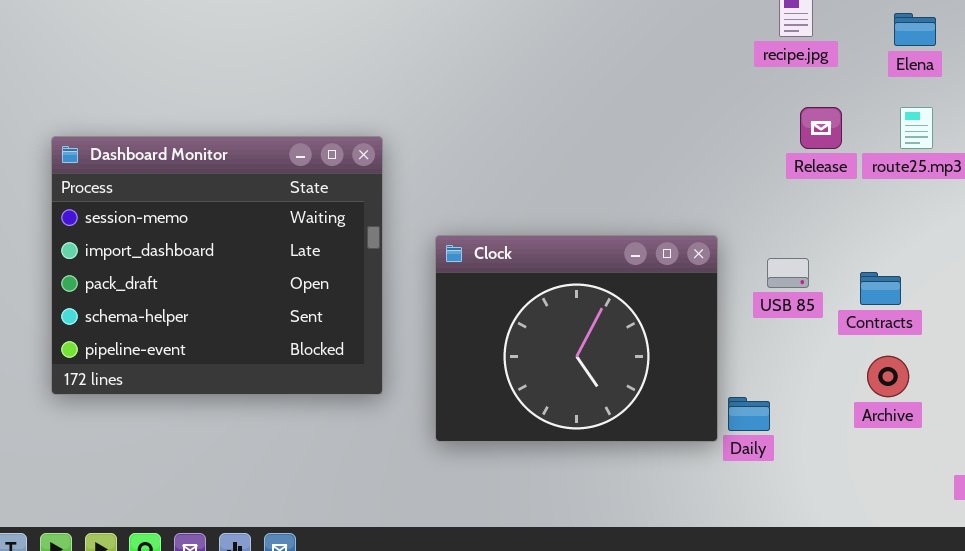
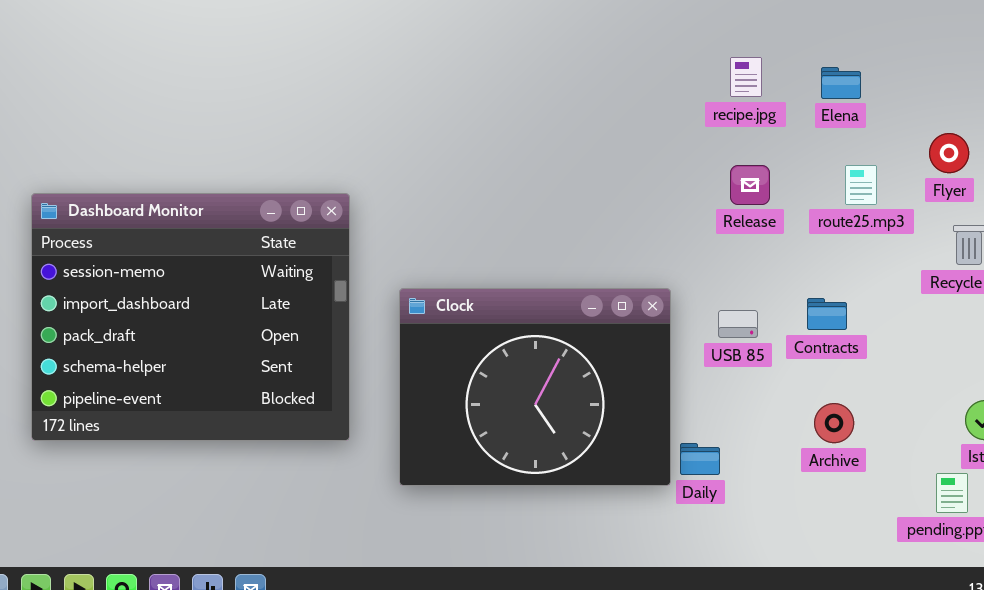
Elena: [894,13,936,46] -> [821,67,861,99], moved
Release: [800,107,842,149] -> [730,165,770,205], moved
Contracts: [860,272,901,305] -> [807,298,847,330], moved

